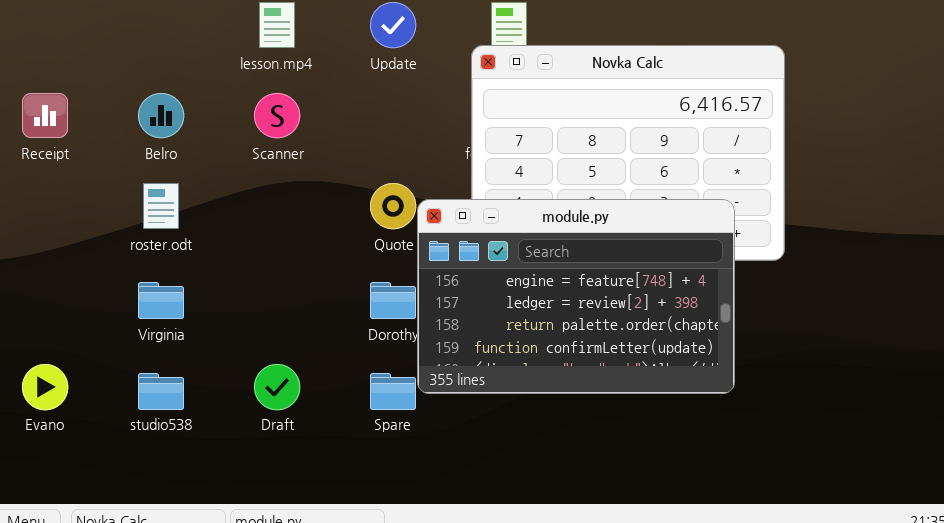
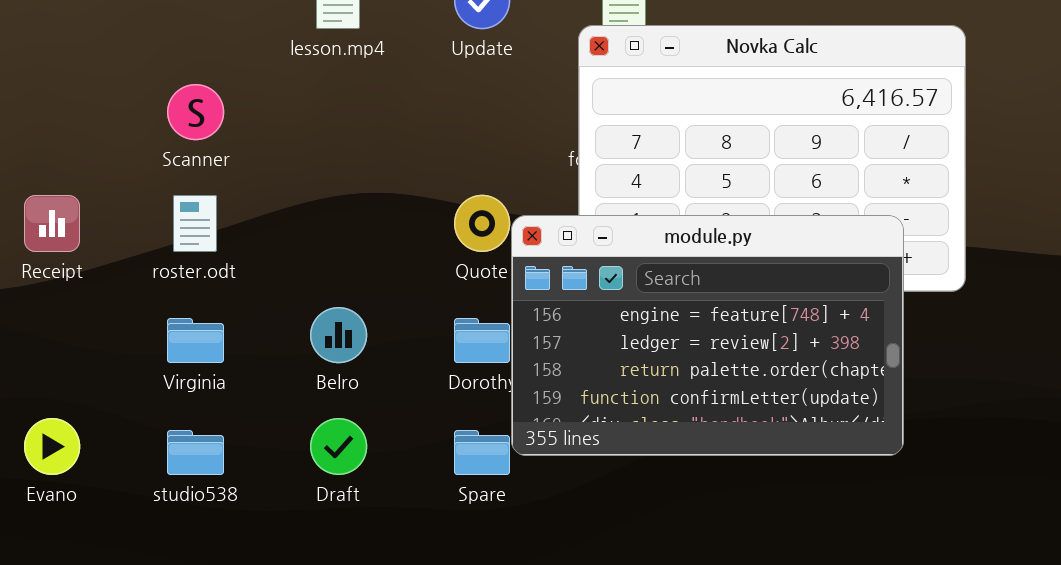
Receipt: [22,93,68,138] -> [24,195,80,252], moved
Belro: [138,93,184,138] -> [310,307,367,363], moved
Scanner: [254,93,300,138] -> [167,84,224,140], moved

